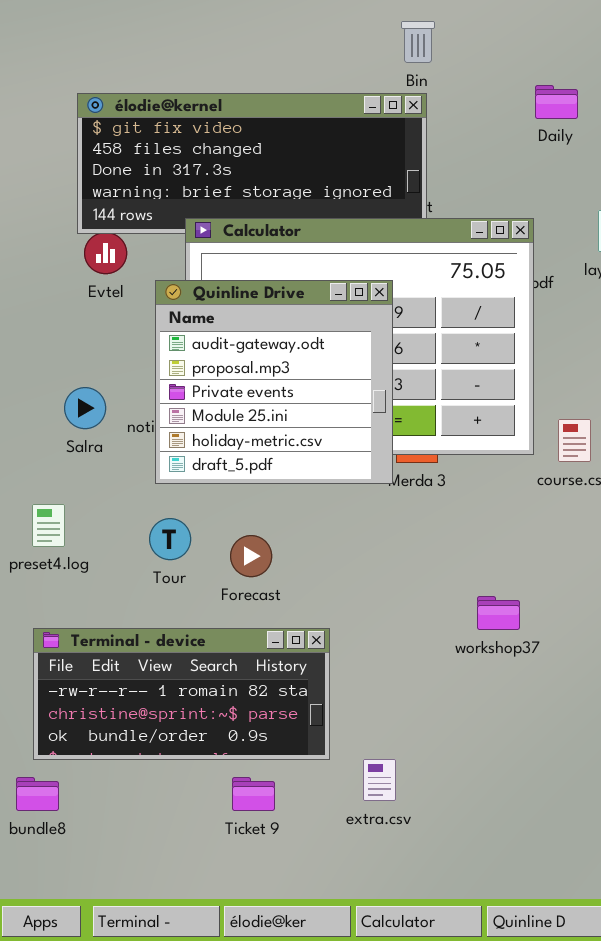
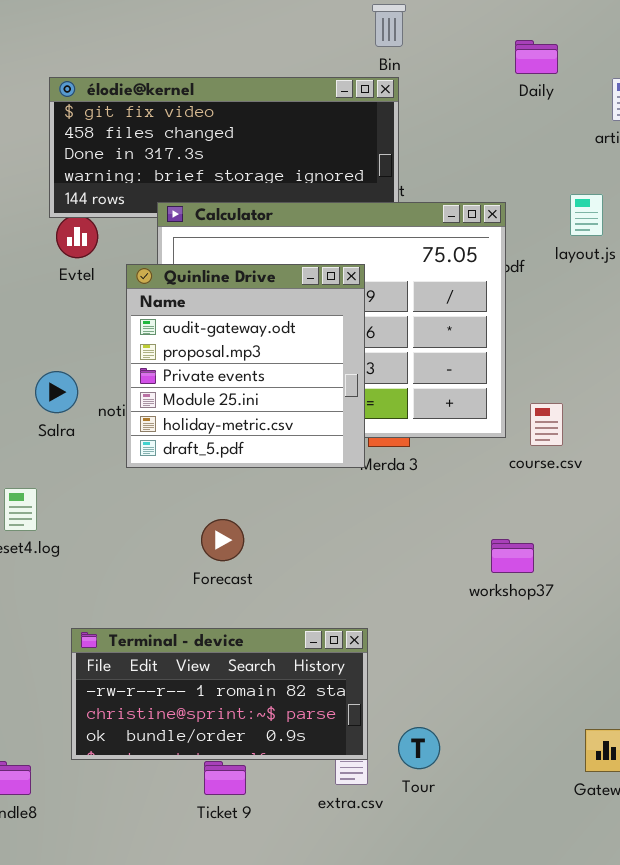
Daily: [535,85,578,119] -> [515,40,558,74], moved
Tour: [149,518,191,560] -> [398,727,440,769], moved
workshop37: [477,596,520,630] -> [491,539,534,573], moved
Terminal - device: [33,628,330,760] -> [71,628,368,760], moved

